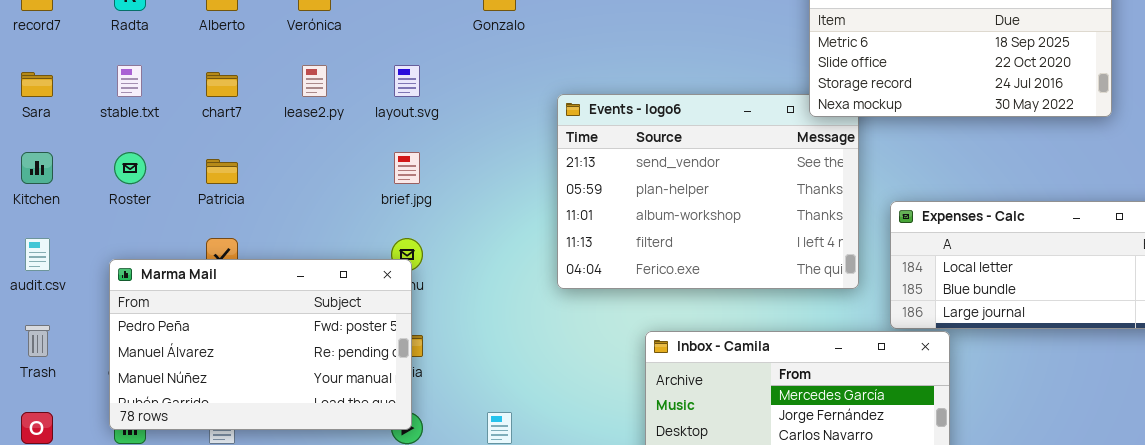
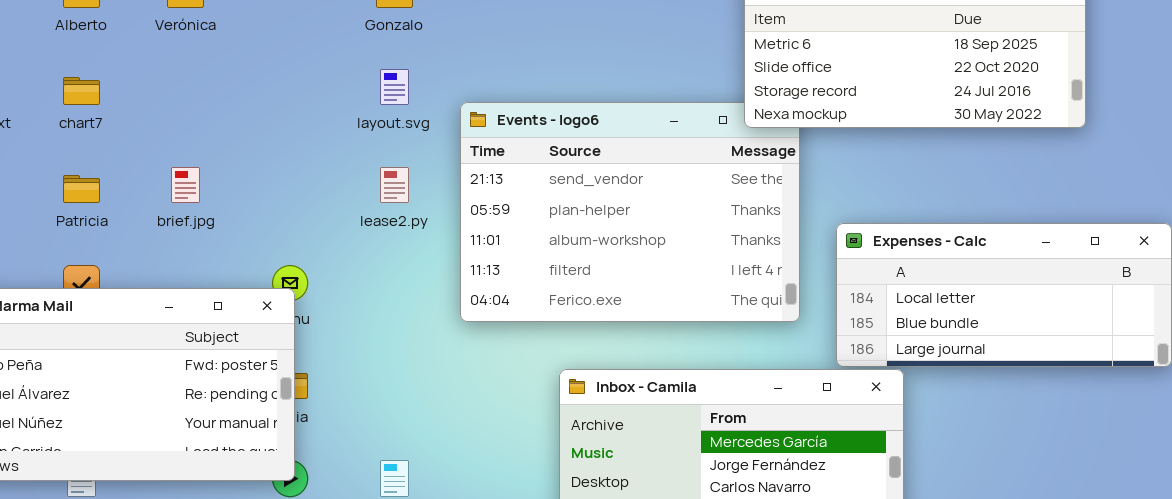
lease2.py: [302,65,327,97] -> [380,167,409,203], moved
layout.svg: [394,65,420,97] -> [380,69,409,105], moved
brief.jpg: [394,152,420,184] -> [171,167,200,203], moved

